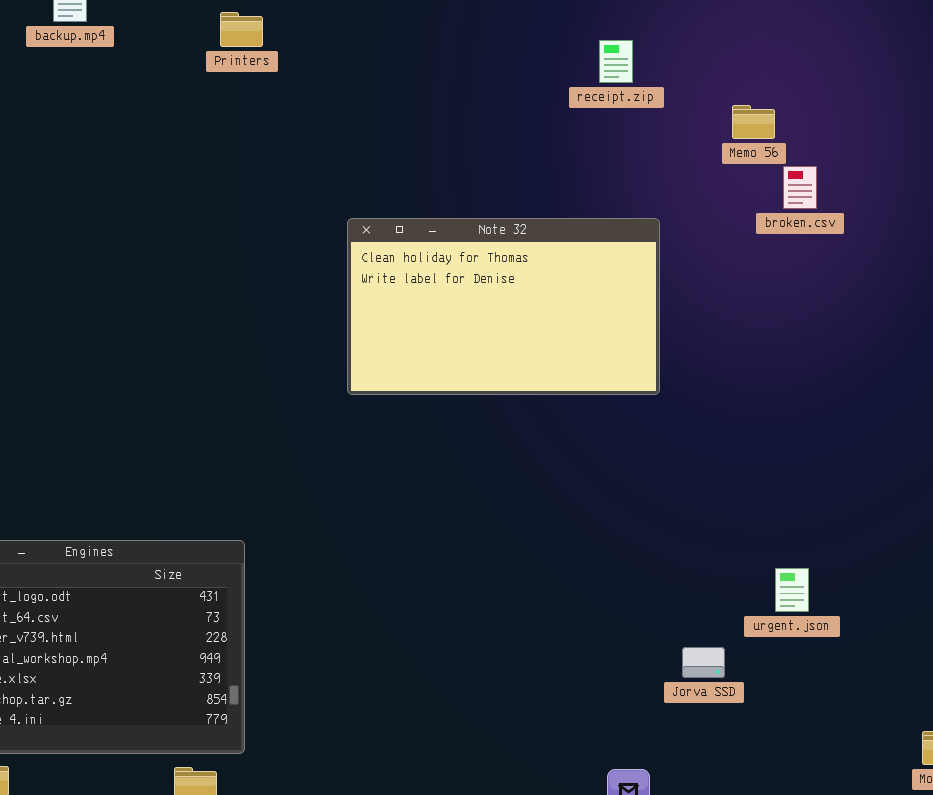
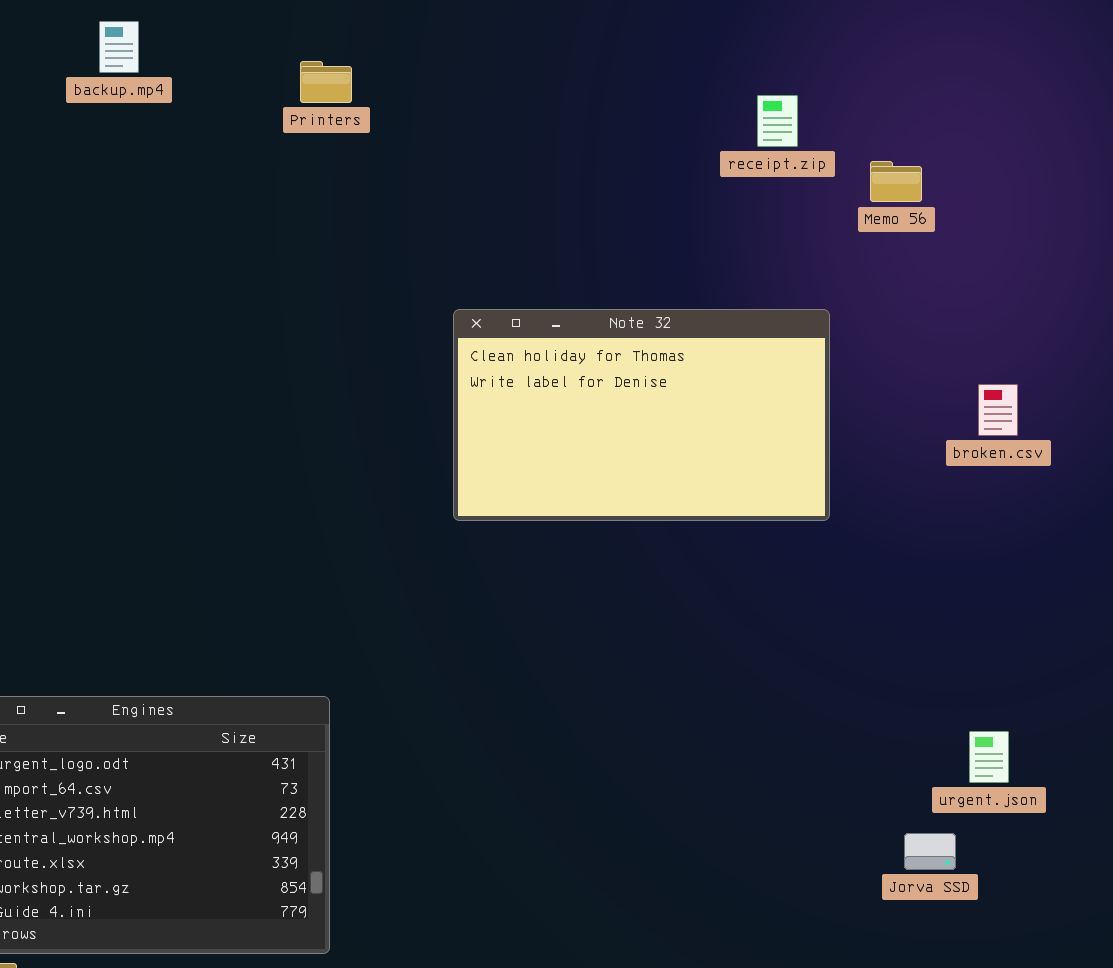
Memo 56: [732,105,775,139] -> [870,161,922,202], moved
broken.csv: [783,166,817,209] -> [978,384,1018,436], moved
Jorva SSD: [682,647,725,678] -> [904,833,956,870], moved

